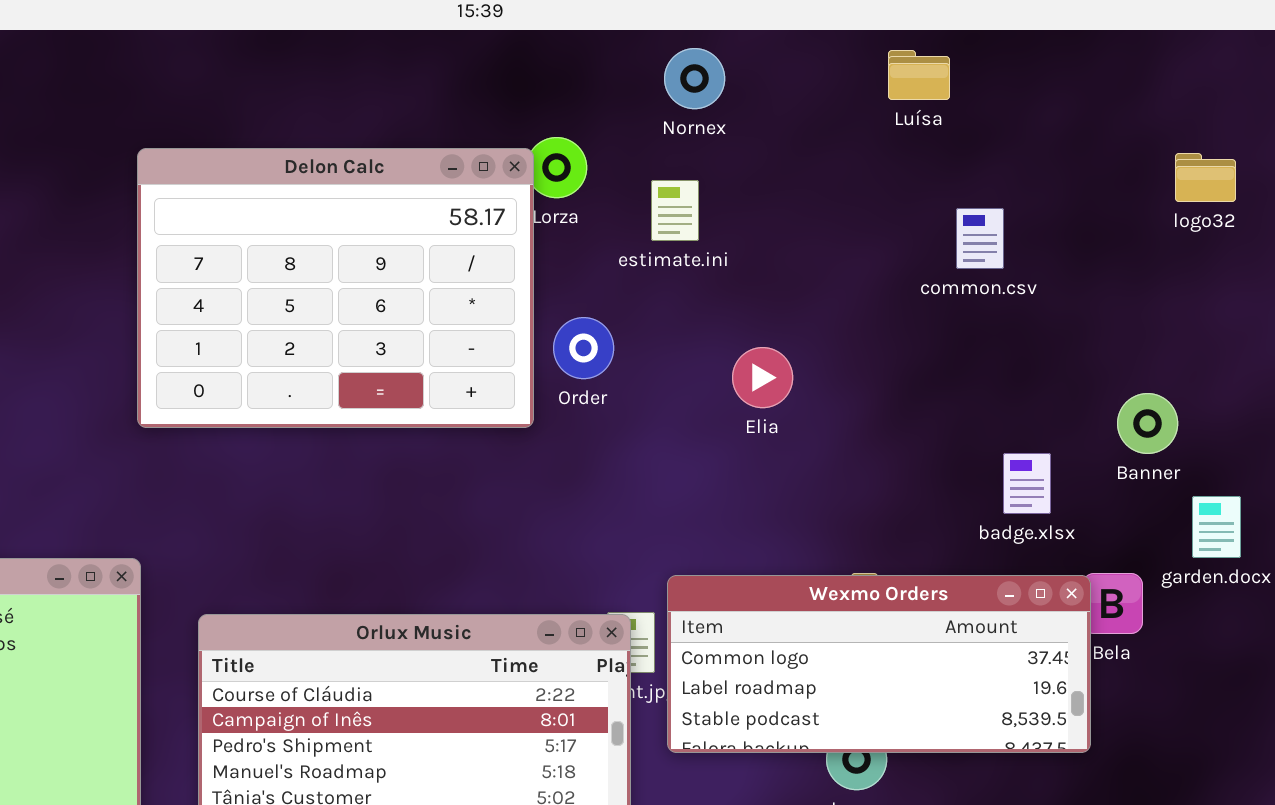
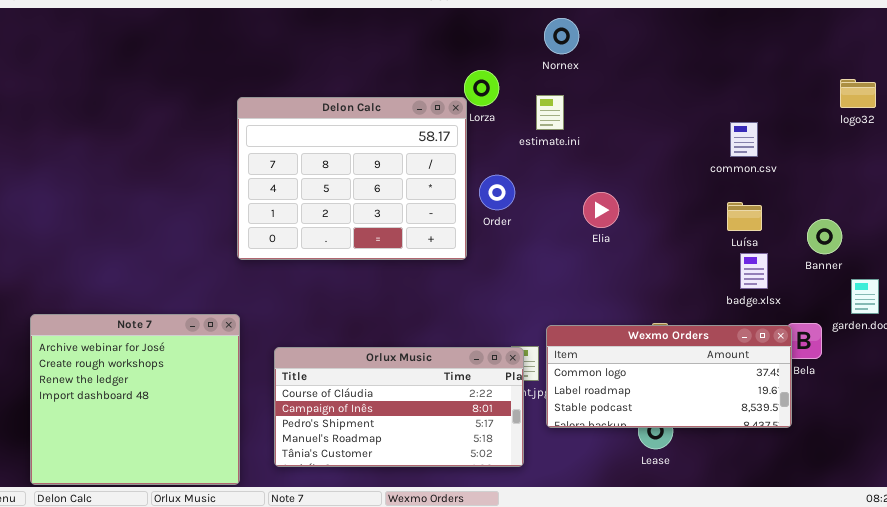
Luísa: [888,50,950,100] -> [727,202,762,231], moved
Delon Calc: [137,148,534,428] -> [237,97,467,260], moved
common.csv: [956,208,1004,269] -> [730,122,758,157], moved

